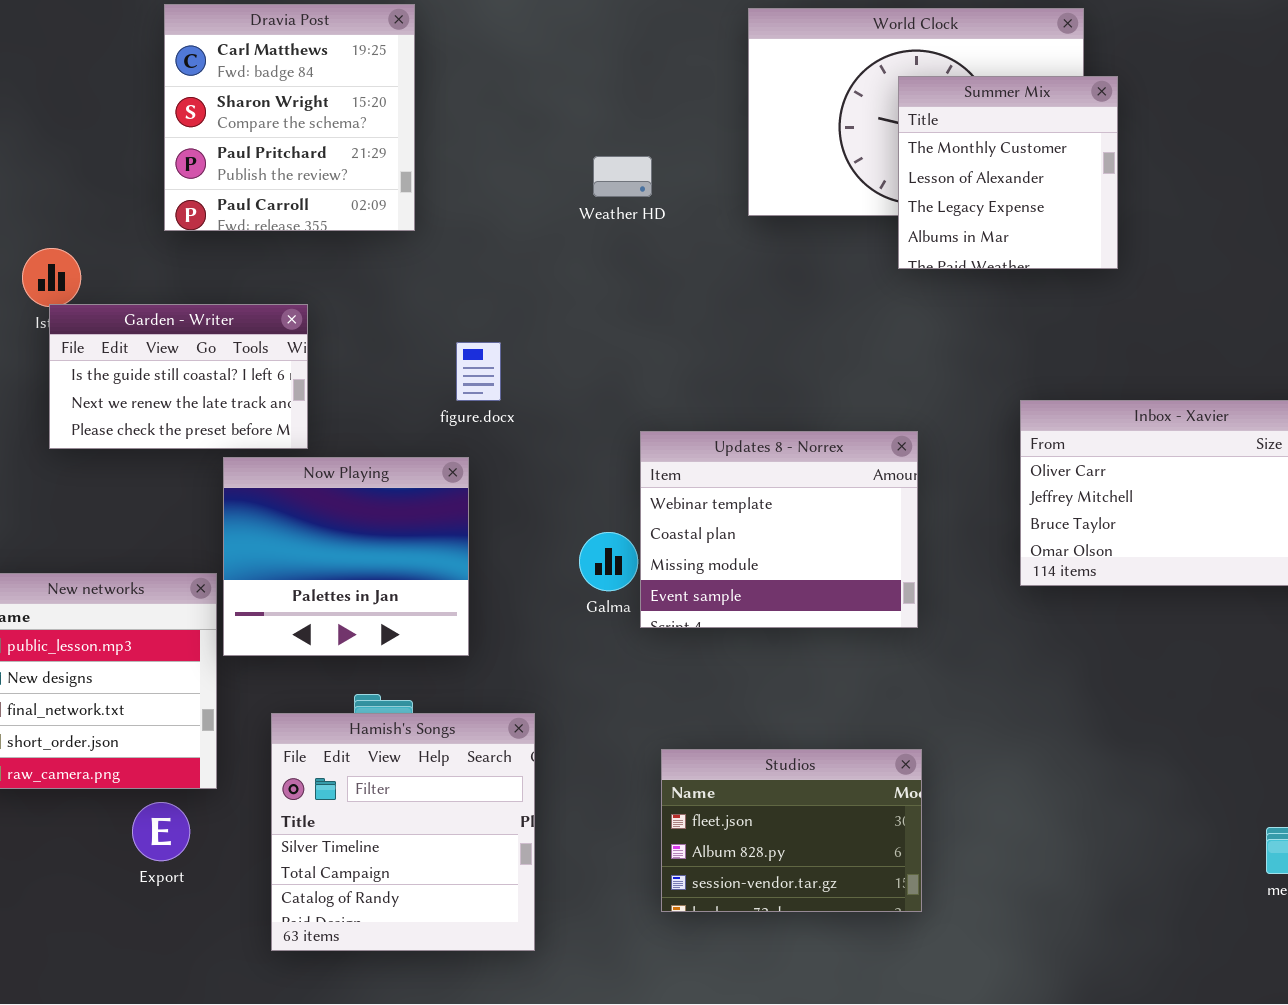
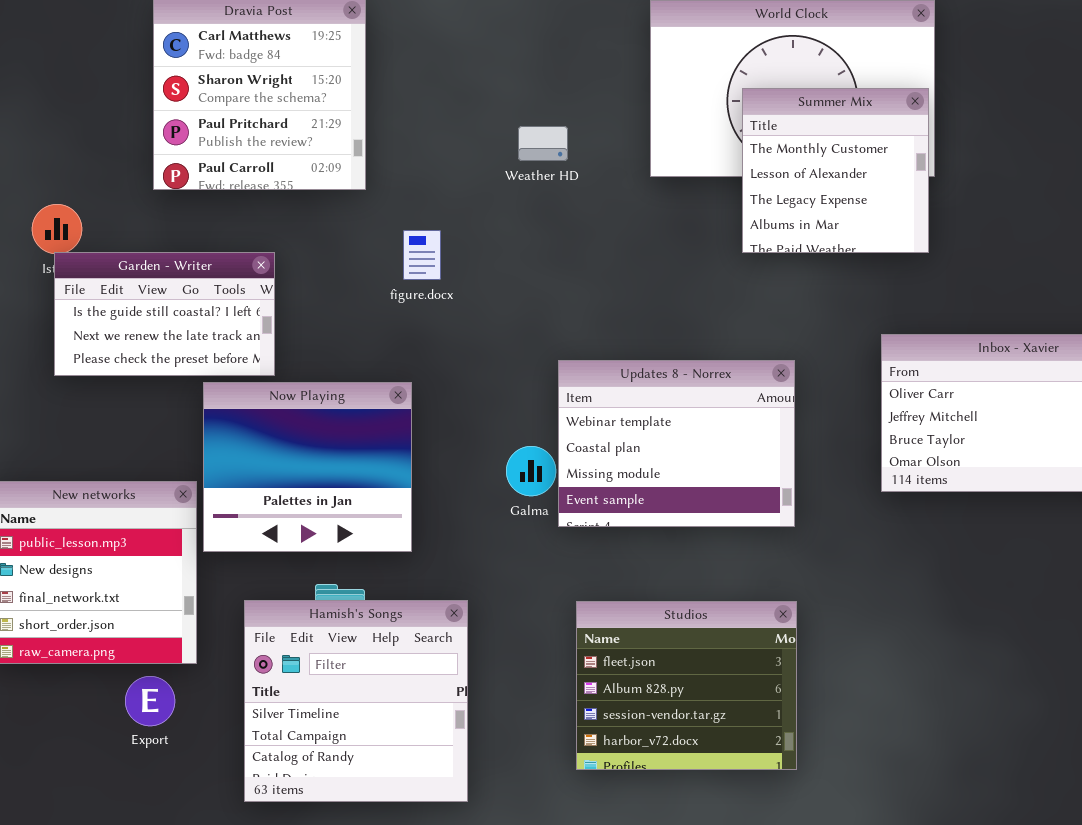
Summer Mix: [898,76,1118,269] -> [742,88,929,253], moved
figure.docx: [456,342,501,401] -> [403,230,441,280], moved
Studios: [661,749,922,912] -> [576,601,797,770], resized

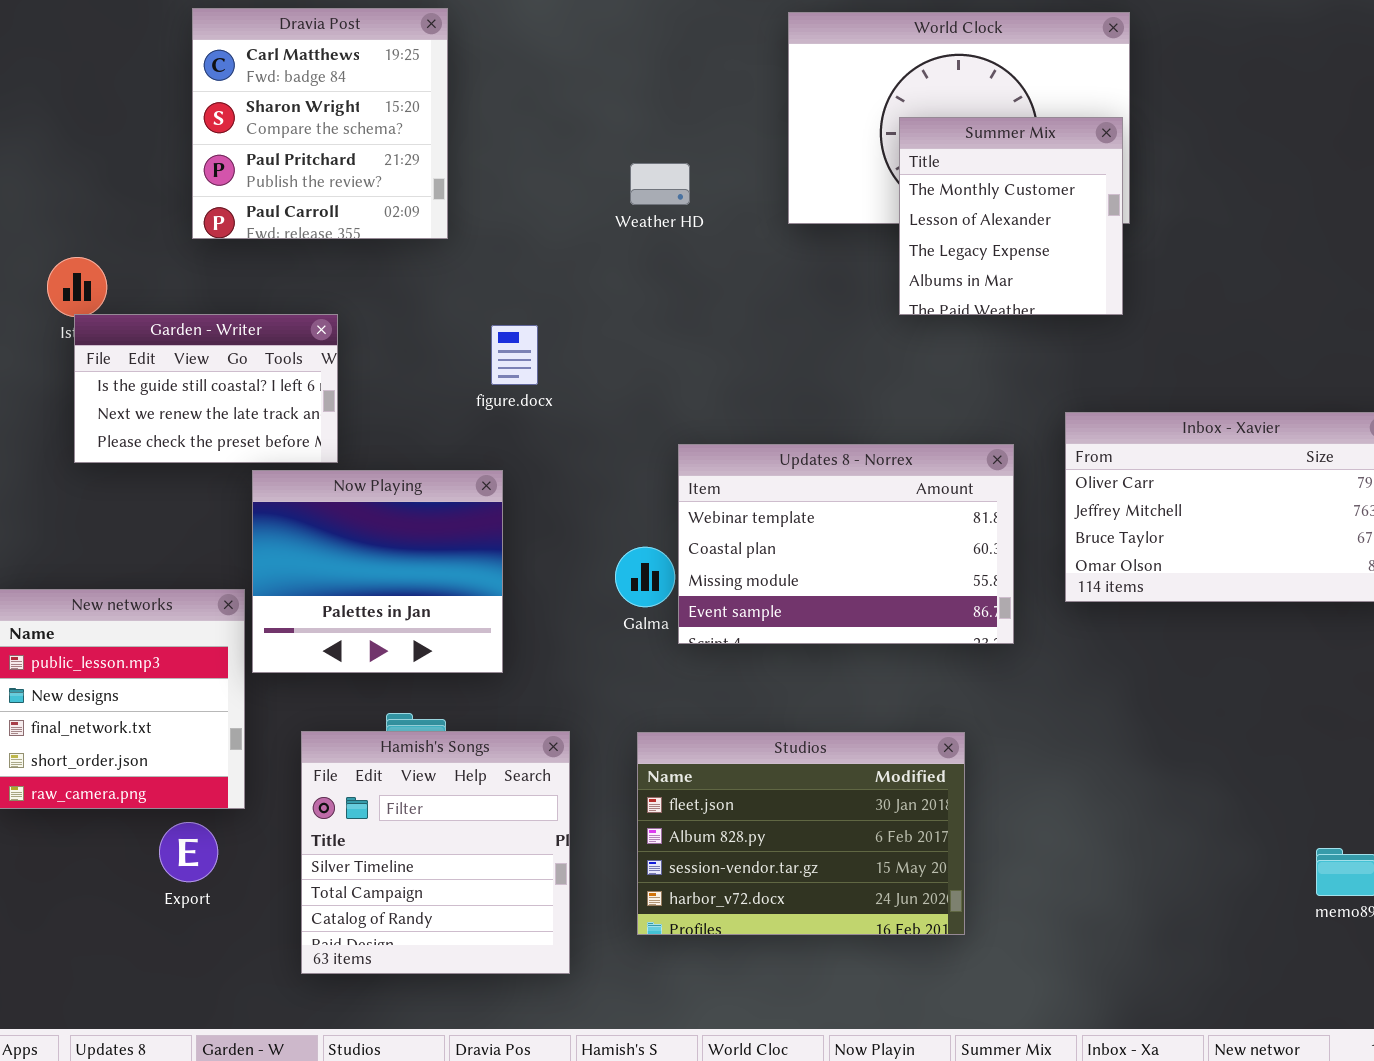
figure.docx: [403,230,441,280] -> [491,325,538,385], moved
Updates 8 - Norrex: [558,360,795,527] -> [678,444,1014,644], resized
Studios: [576,601,797,770] -> [637,732,965,935], resized

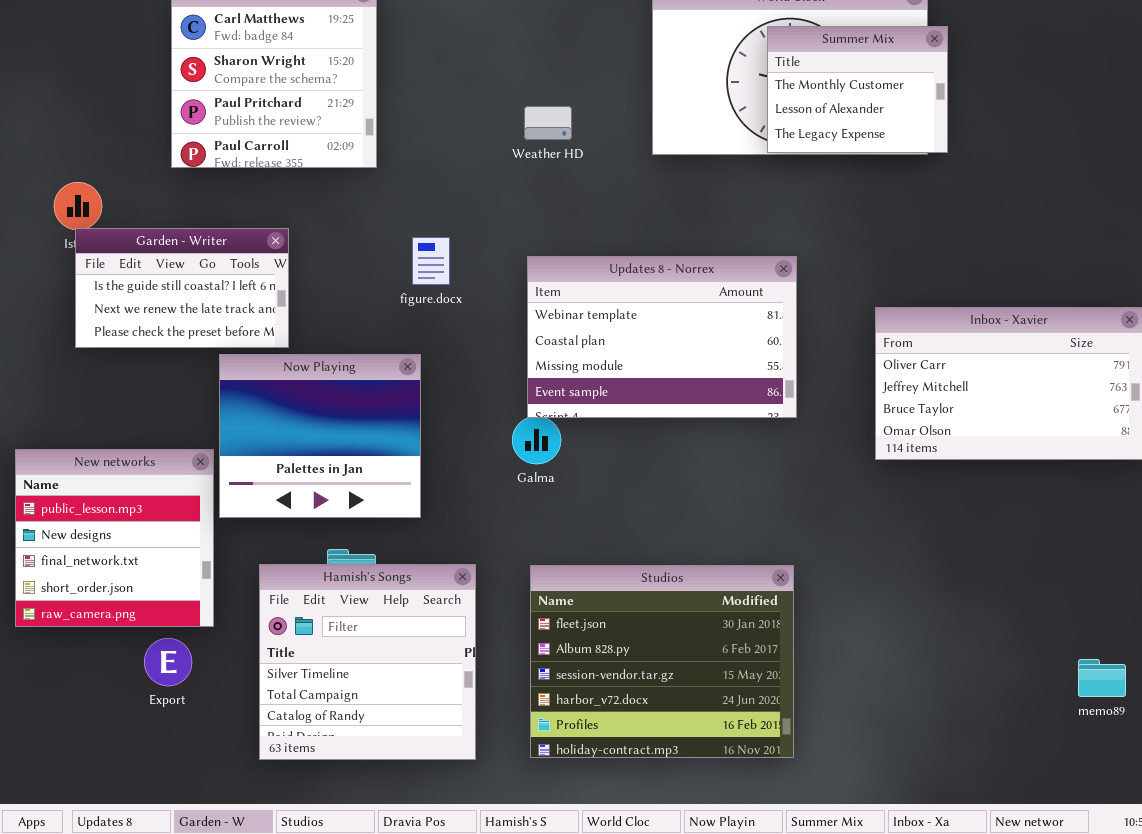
Summer Mix: [899,117,1123,315] -> [767,26,948,153], moved, resized
Updates 8 - Norrex: [678,444,1014,644] -> [527,256,797,418], moved
Studios: [637,732,965,935] -> [530,565,794,758], resized

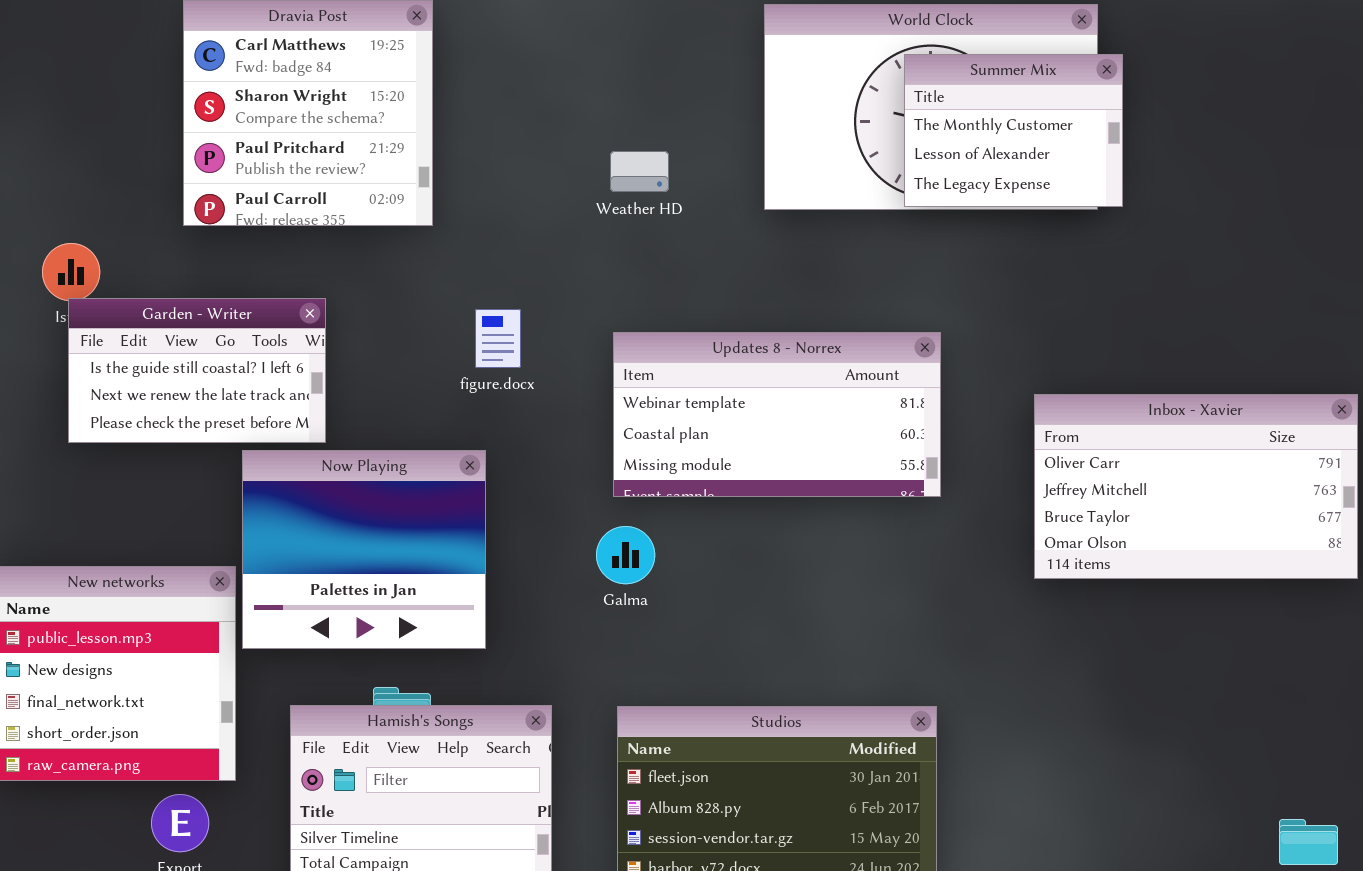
Updates 8 - Norrex: [527,256,797,418] -> [613,332,941,497], resized

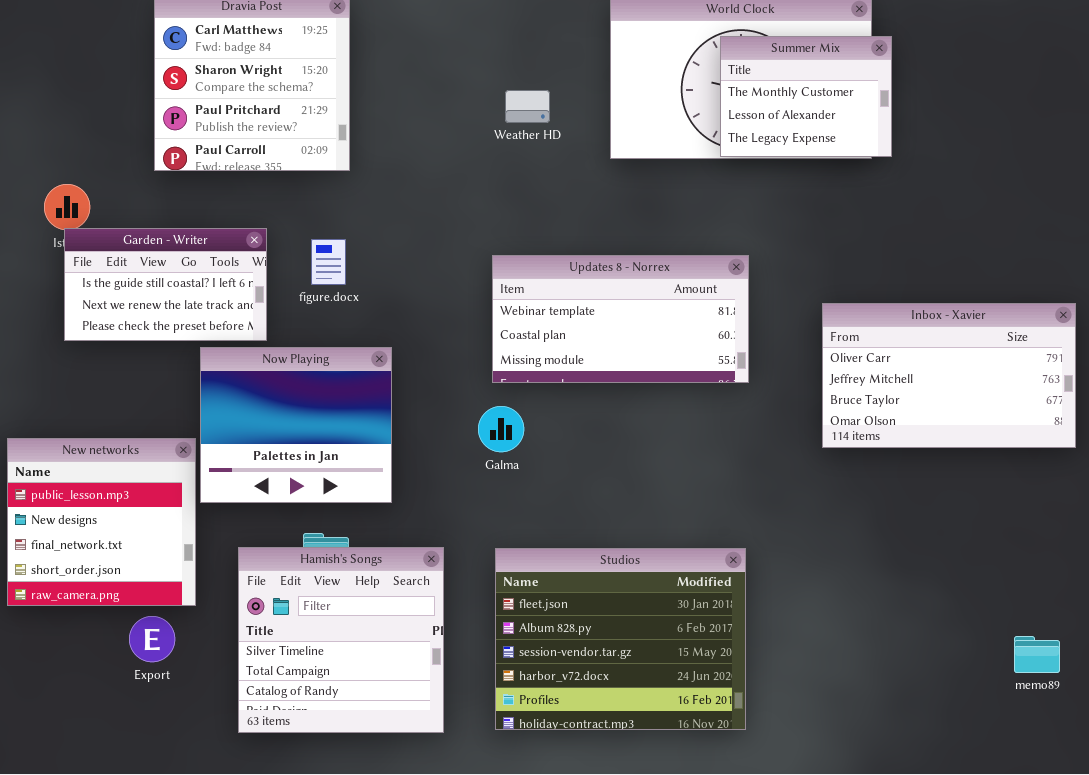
Weather HD: [610,151,669,192] -> [505,90,550,123], moved
figure.docx: [475,309,521,368] -> [311,239,346,285], moved

